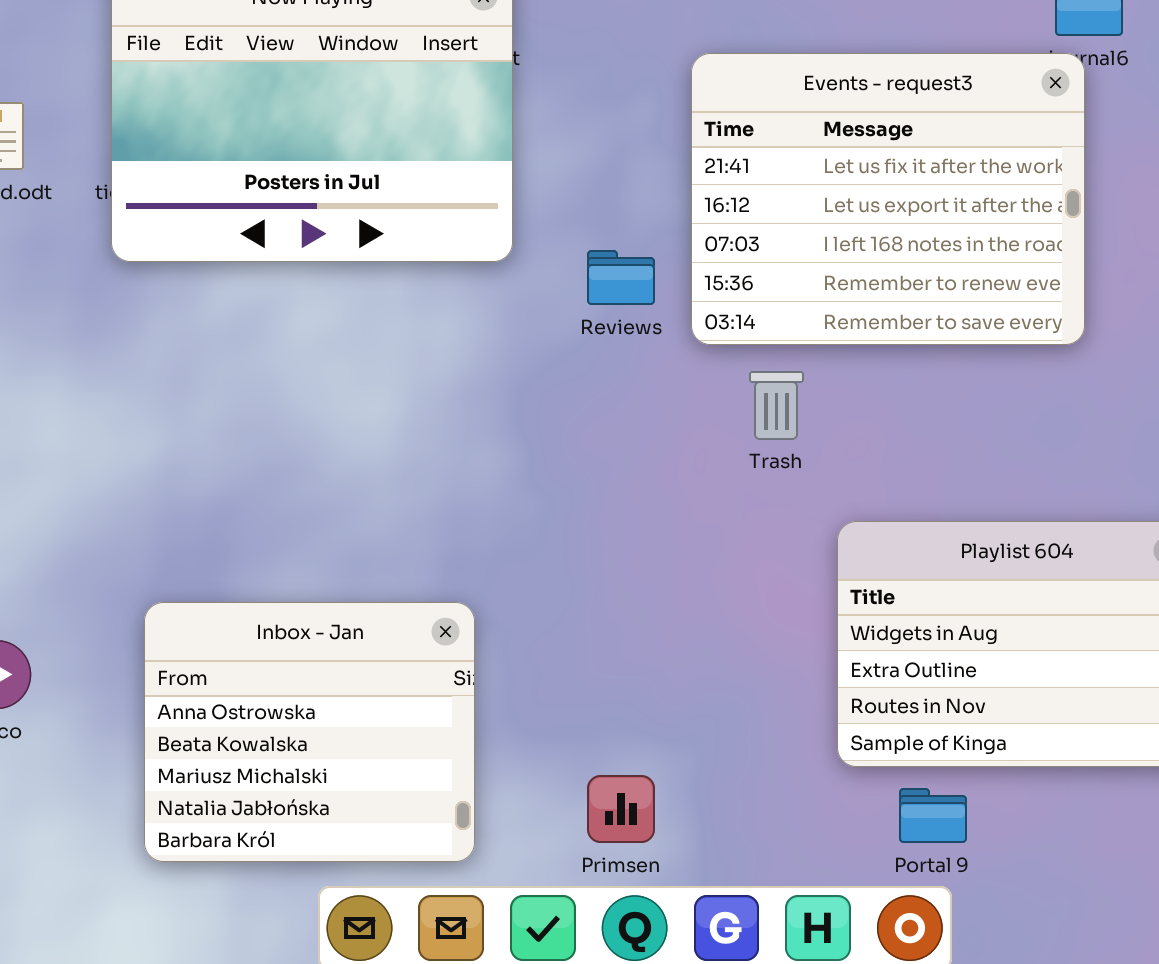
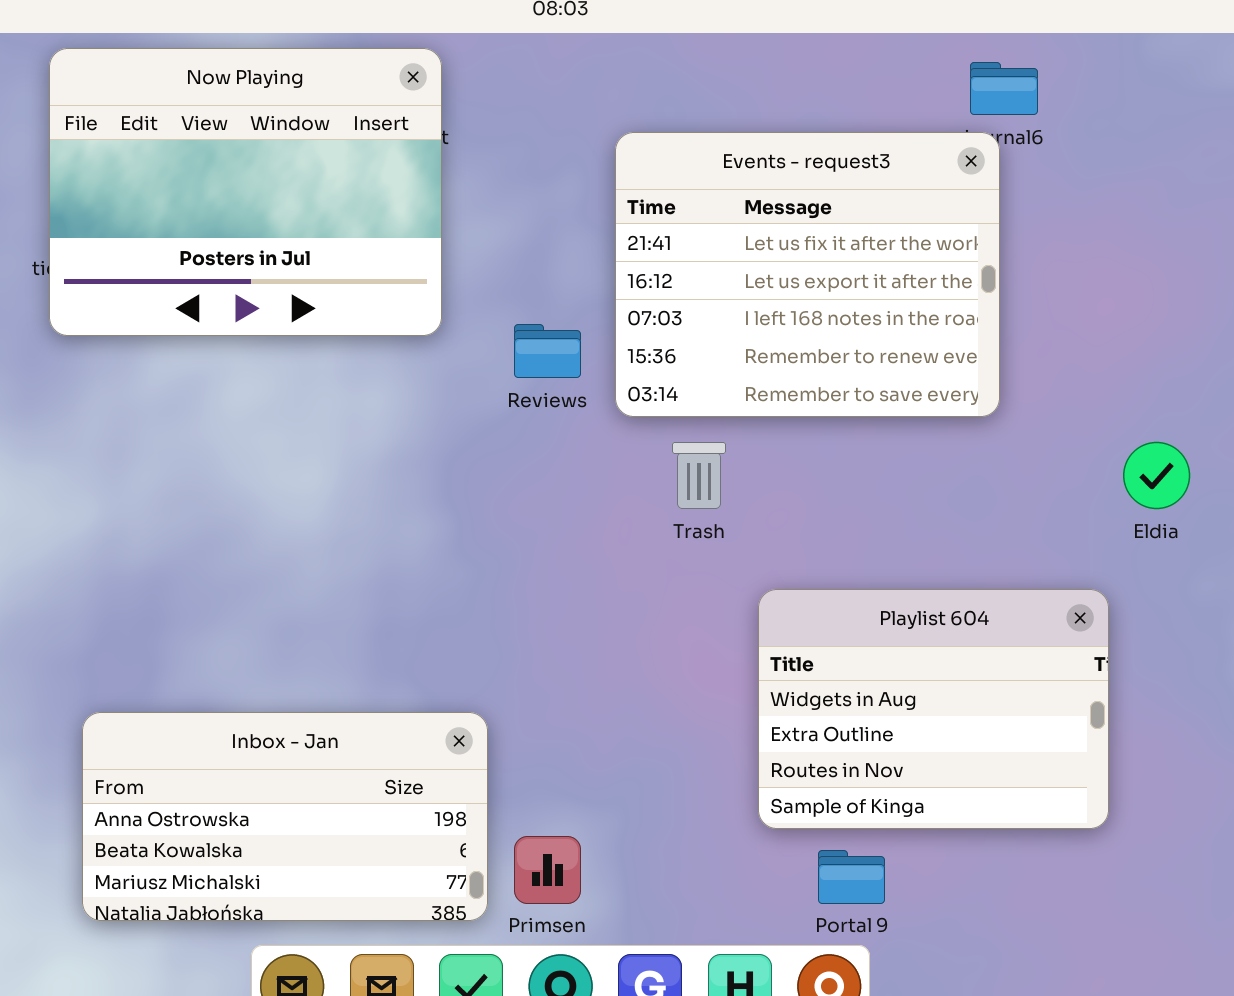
Inbox - Jan: [144,602,475,862] -> [82,712,488,921], resized

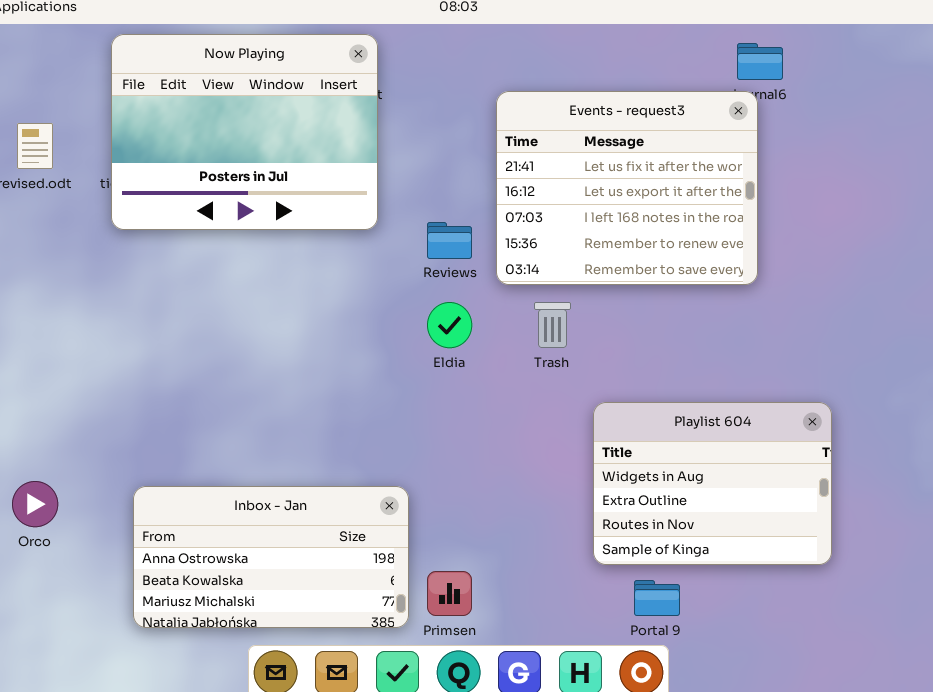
Eldia: [1123,442,1190,509] -> [427,302,472,348], moved

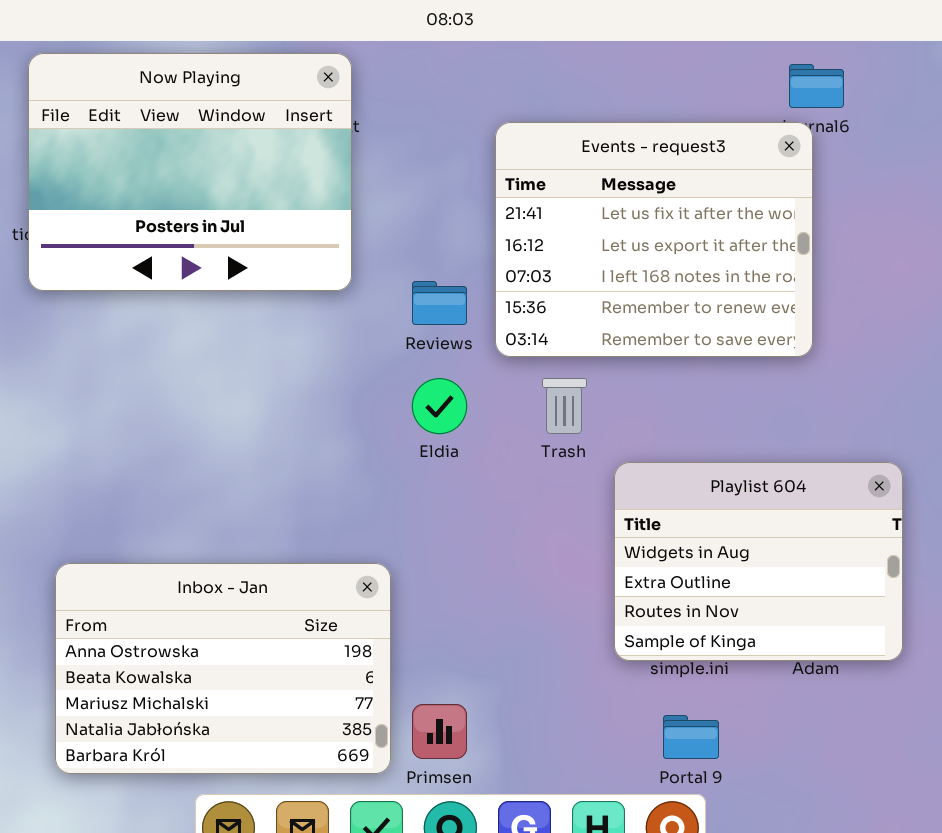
Playlist 604: [593,402,832,565] -> [614,462,903,661], moved
Inbox - Jan: [133,486,409,628] -> [55,563,391,774], resized

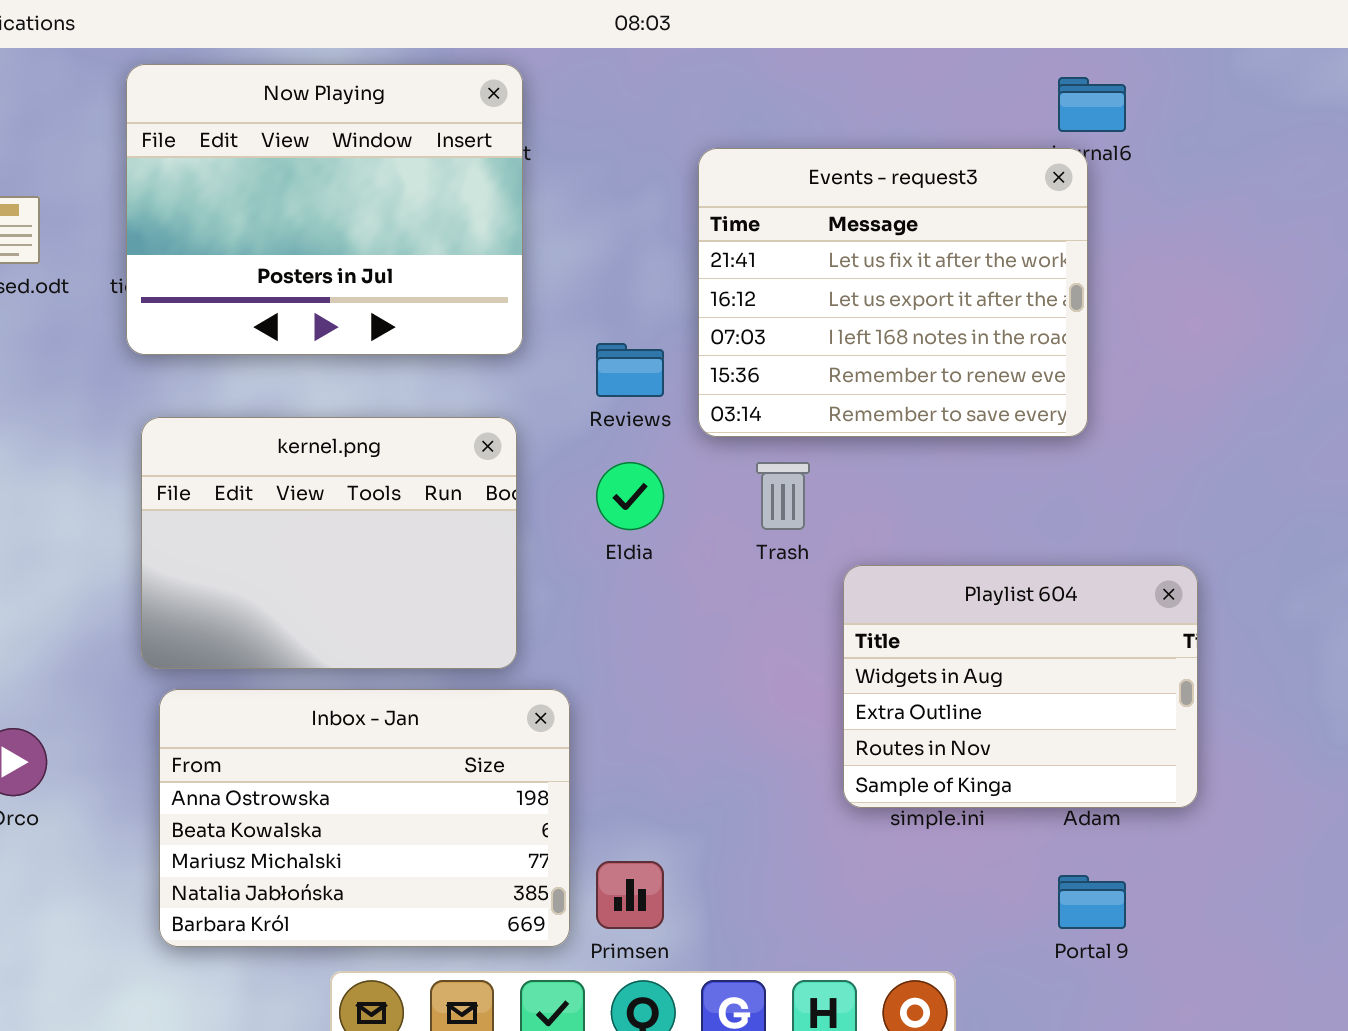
kernel.png: none -> [141,417,517,669], opened
Portal 9: [663,715,719,759] -> [1058,875,1126,929], moved

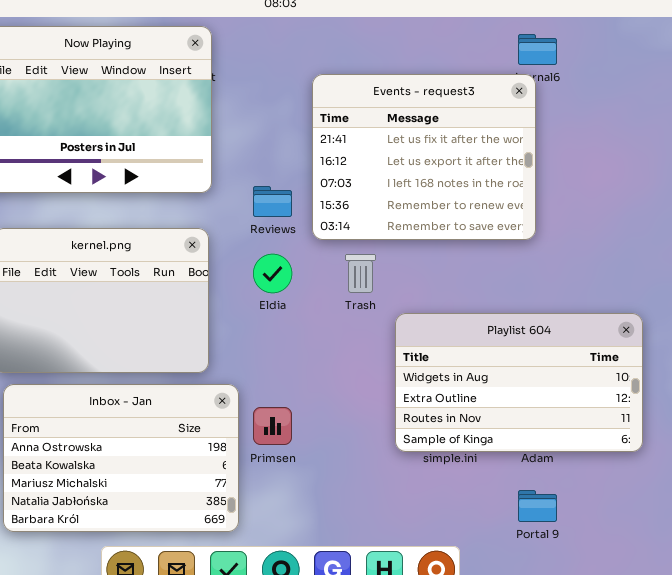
Playlist 604: [843,565,1198,808] -> [395,313,643,452], resized
Primsen: [596,861,664,929] -> [253,407,292,445], moved

